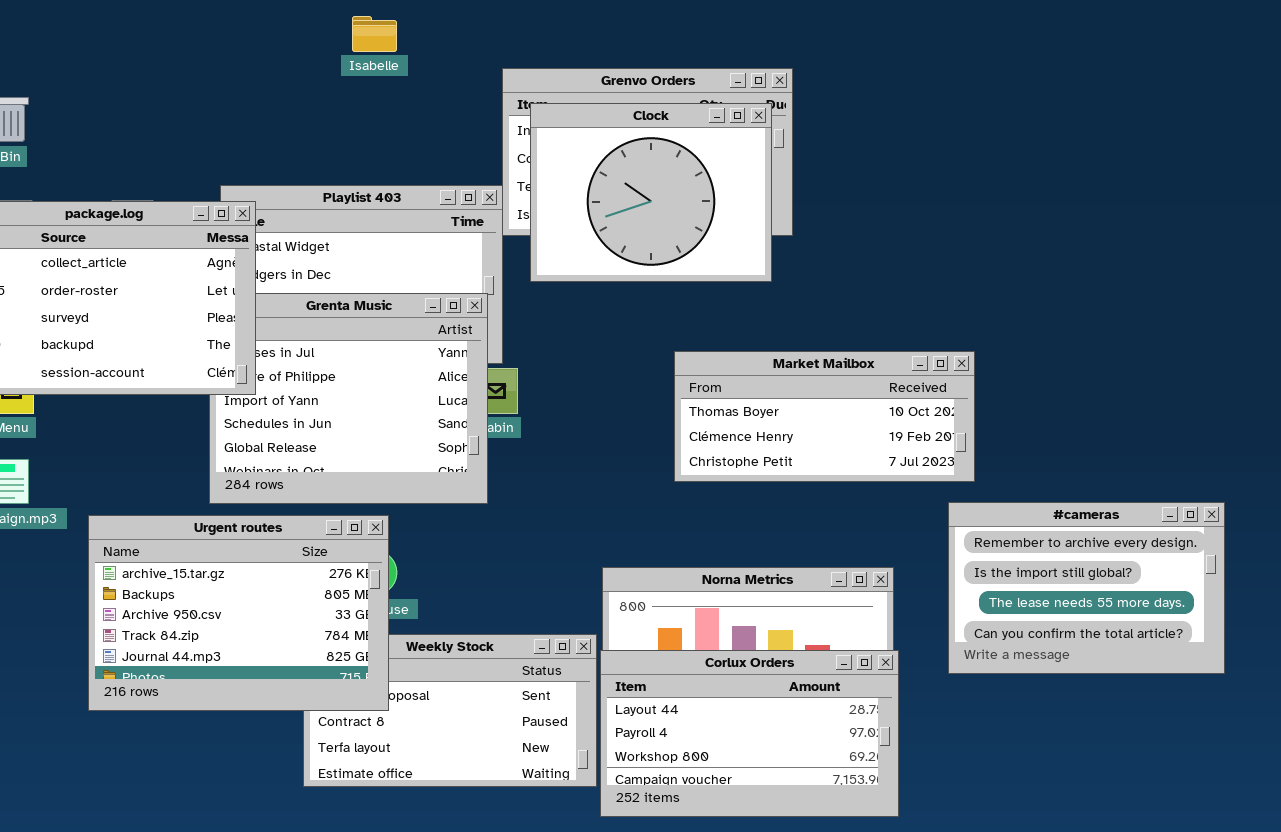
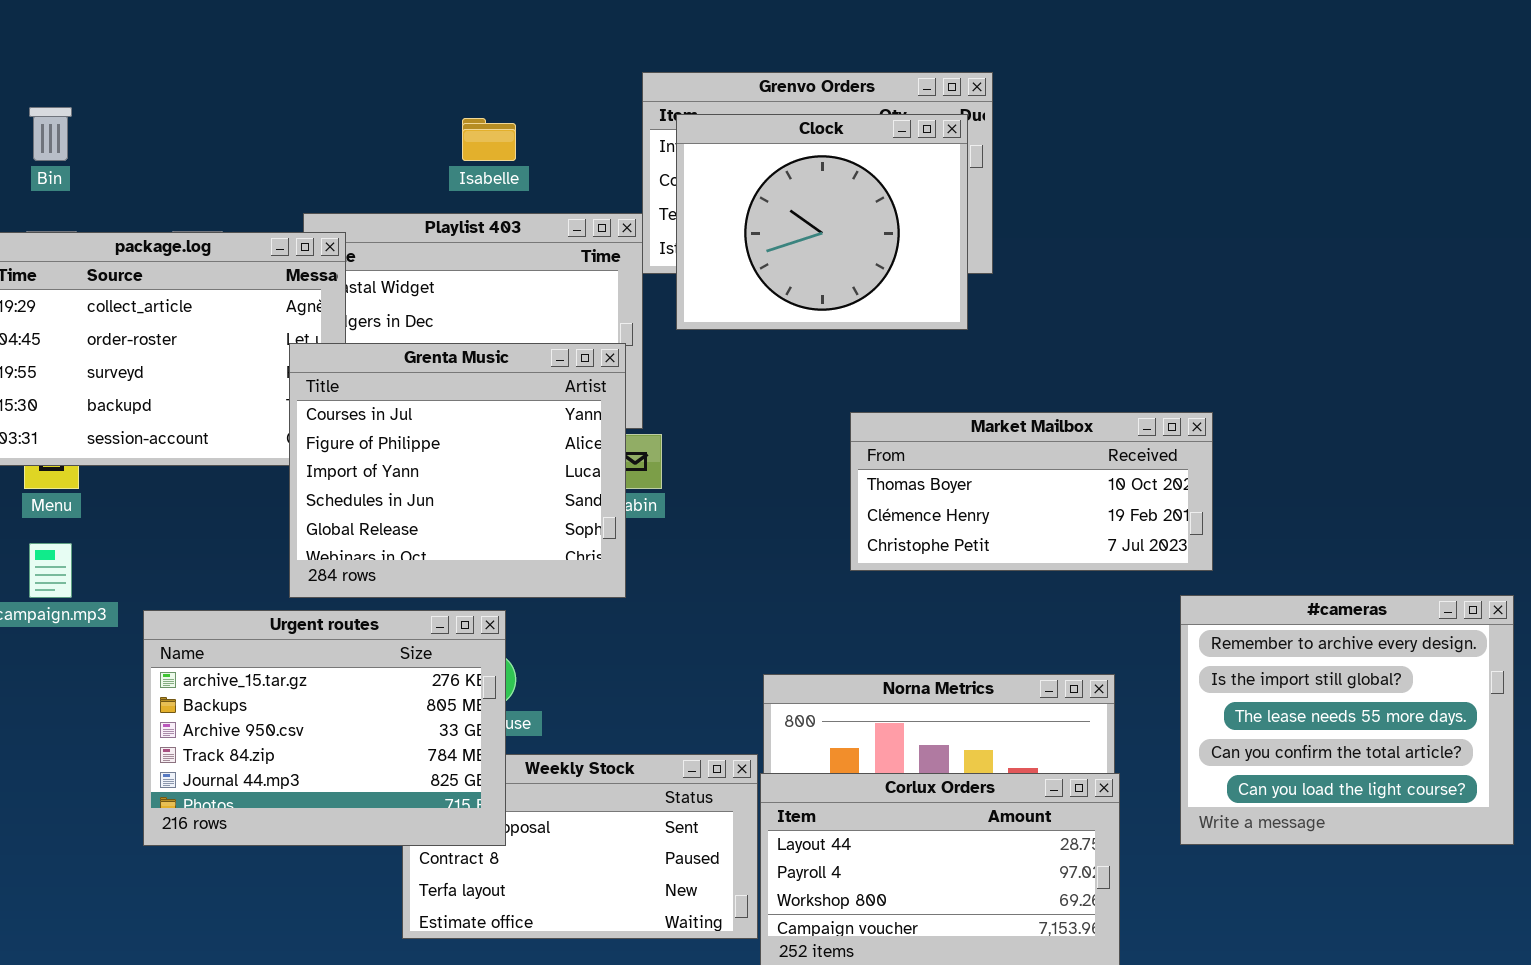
Isabelle: [352,16,397,52] -> [462,118,516,161], moved
Grenta Music: [209,293,488,504] -> [289,343,626,598], raised
#cameras: [948,502,1225,674] -> [1180,595,1514,845], resized

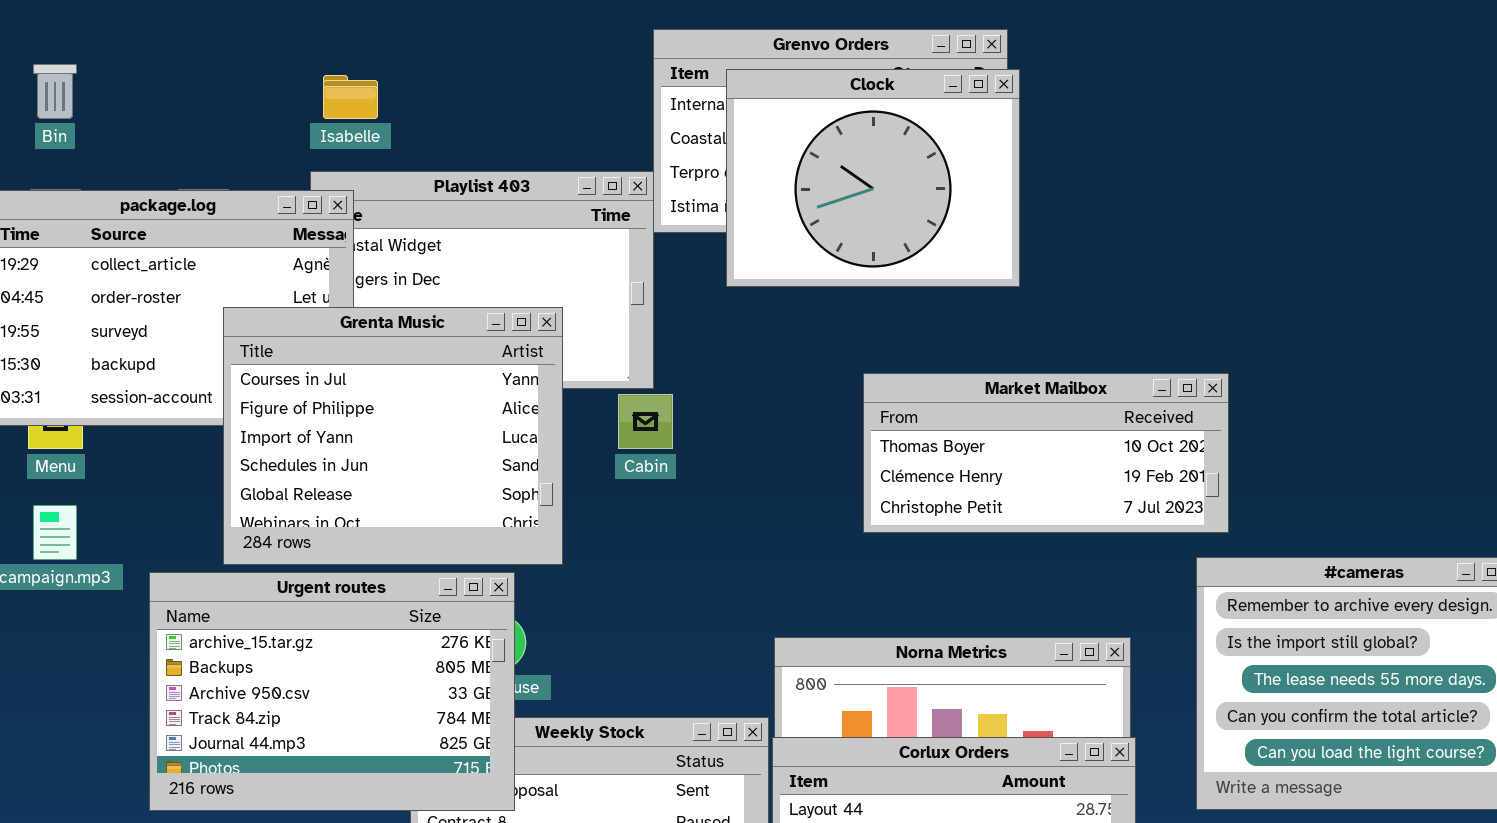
Clock: [676,114,968,330] -> [726,69,1020,287], moved
Isabelle: [462,118,516,161] -> [323,75,378,119], moved
Grenta Music: [289,343,626,598] -> [223,307,563,565], moved

